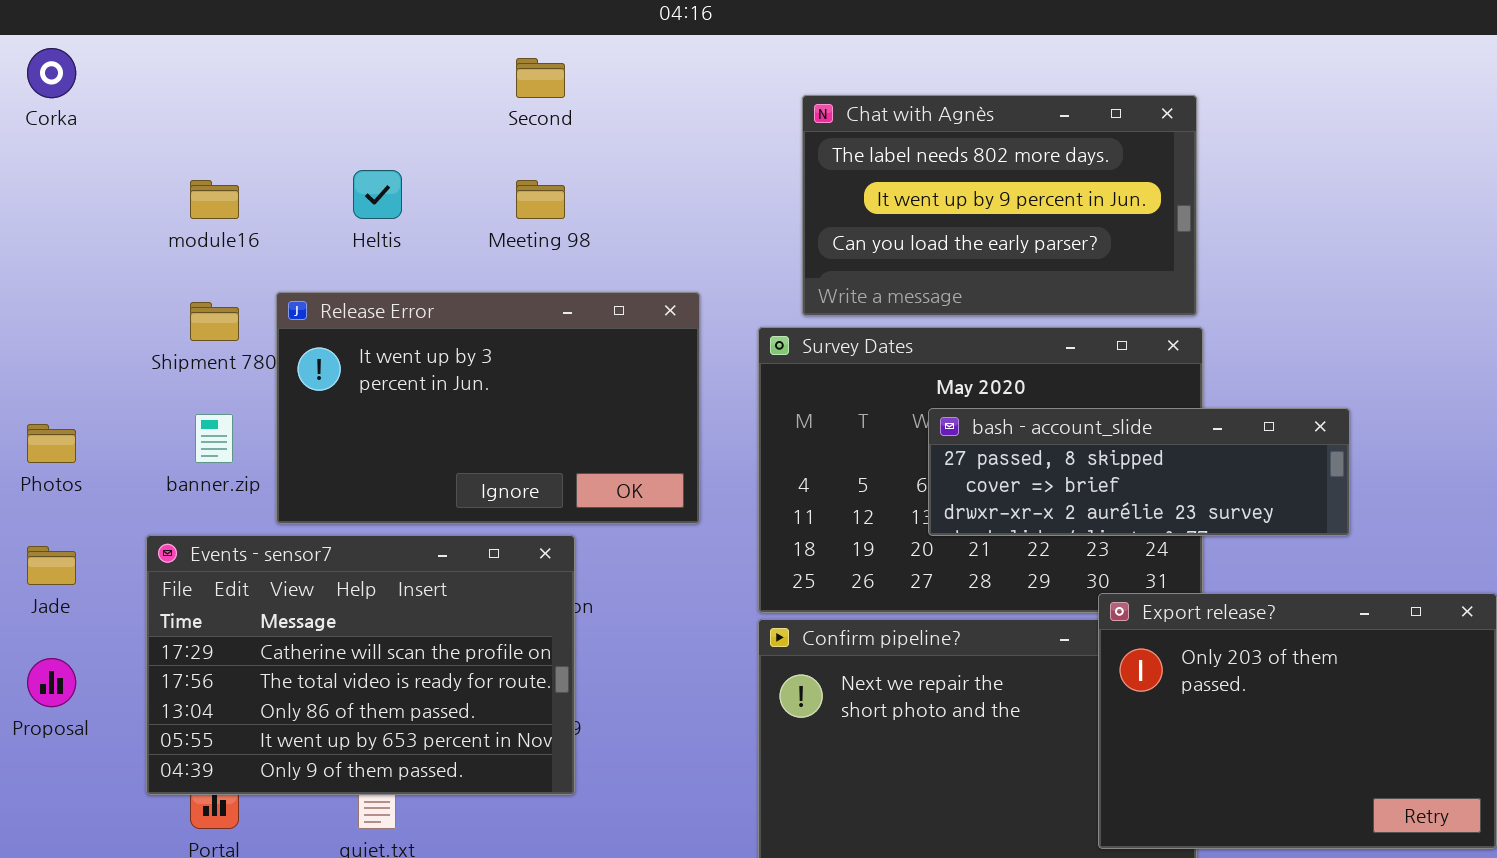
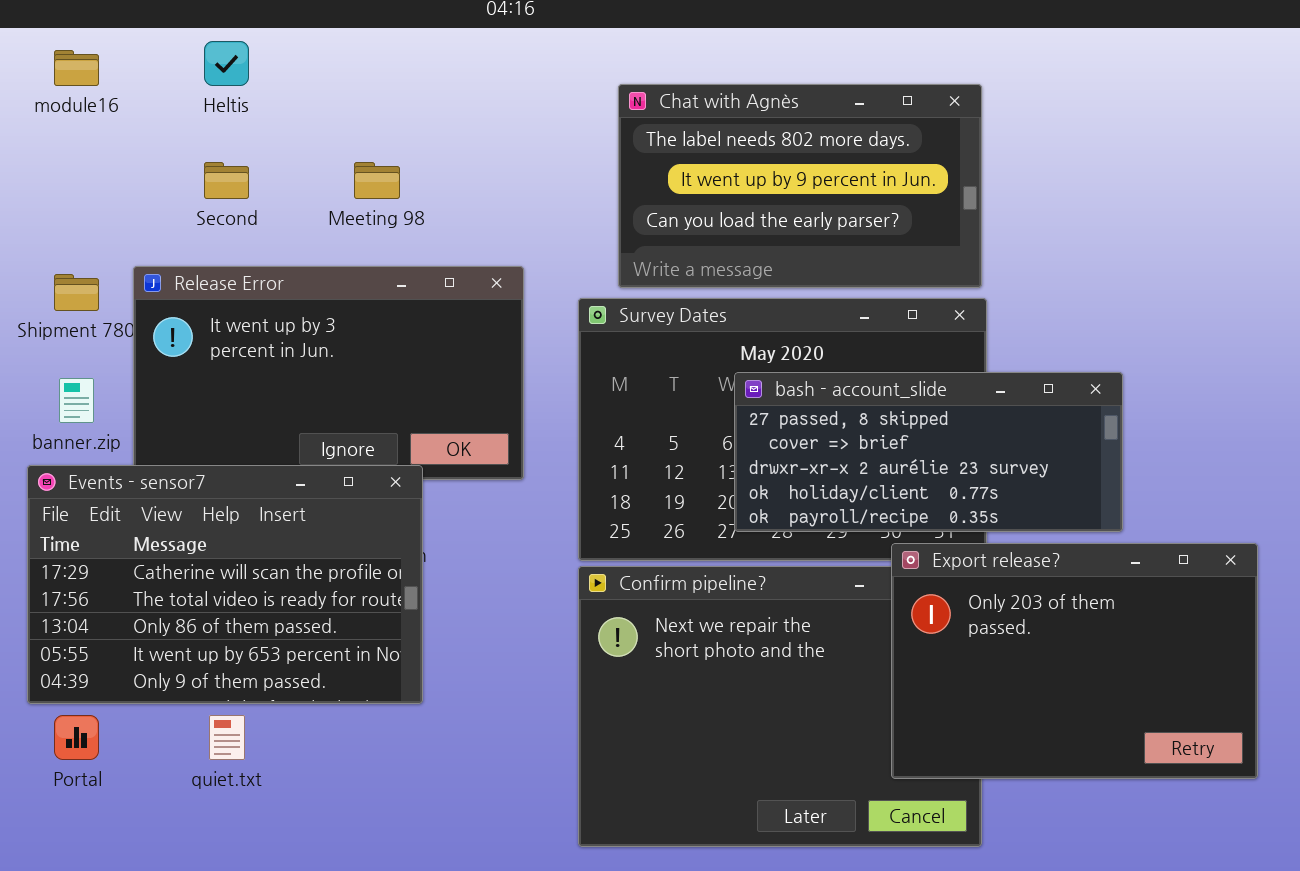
Second: [516,58,565,98] -> [204,162,249,199], moved
Heltis: [353,170,402,219] -> [204,41,249,86], moved
module16: [190,180,239,219] -> [54,50,99,86], moved
bash - account_slide: [928,408,1350,536] -> [734,372,1123,532], resized
Events - sensor7: [146,535,575,795] -> [27,465,423,704], moved

